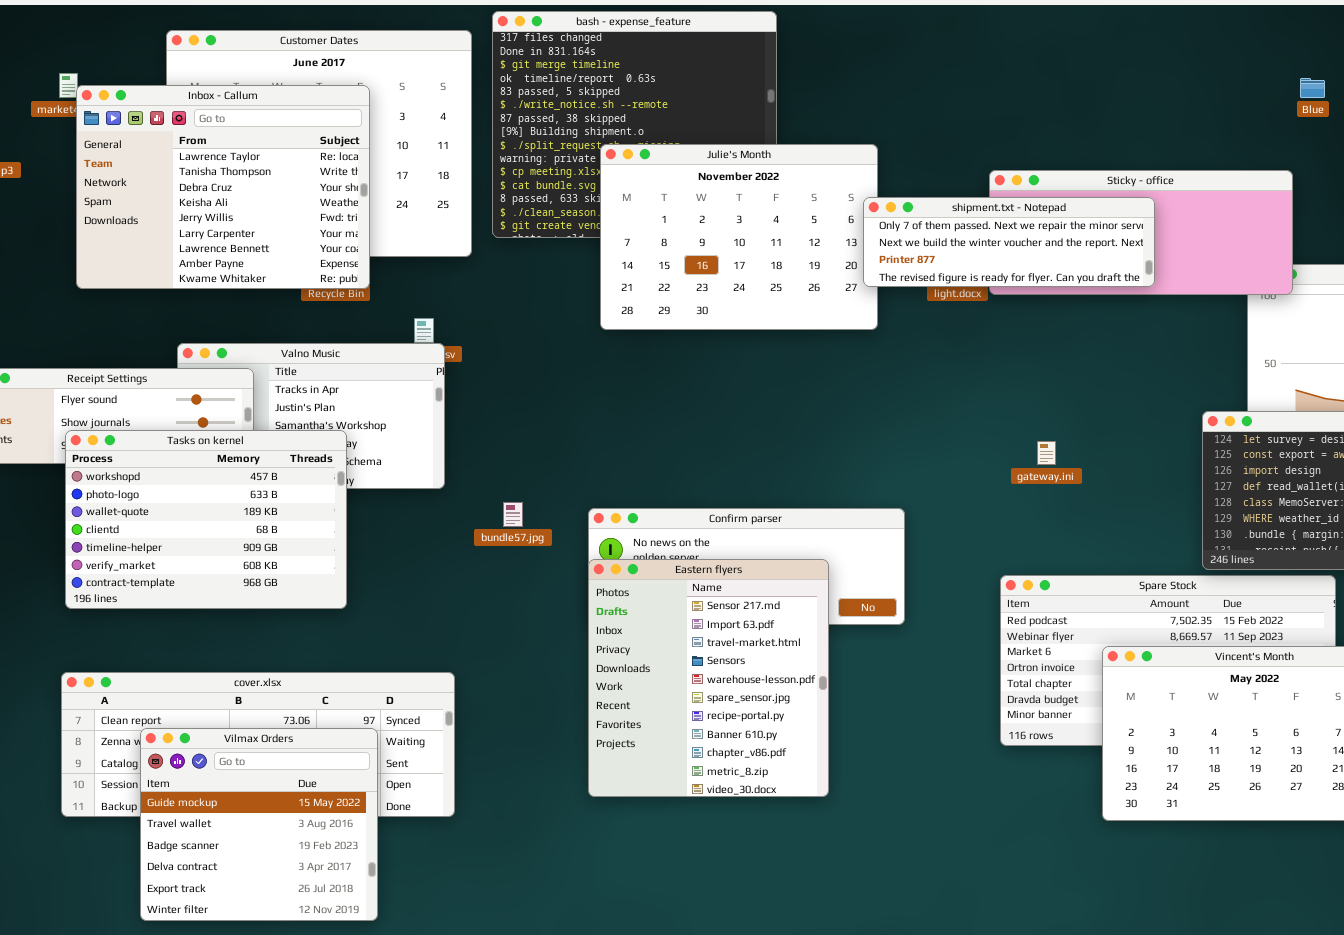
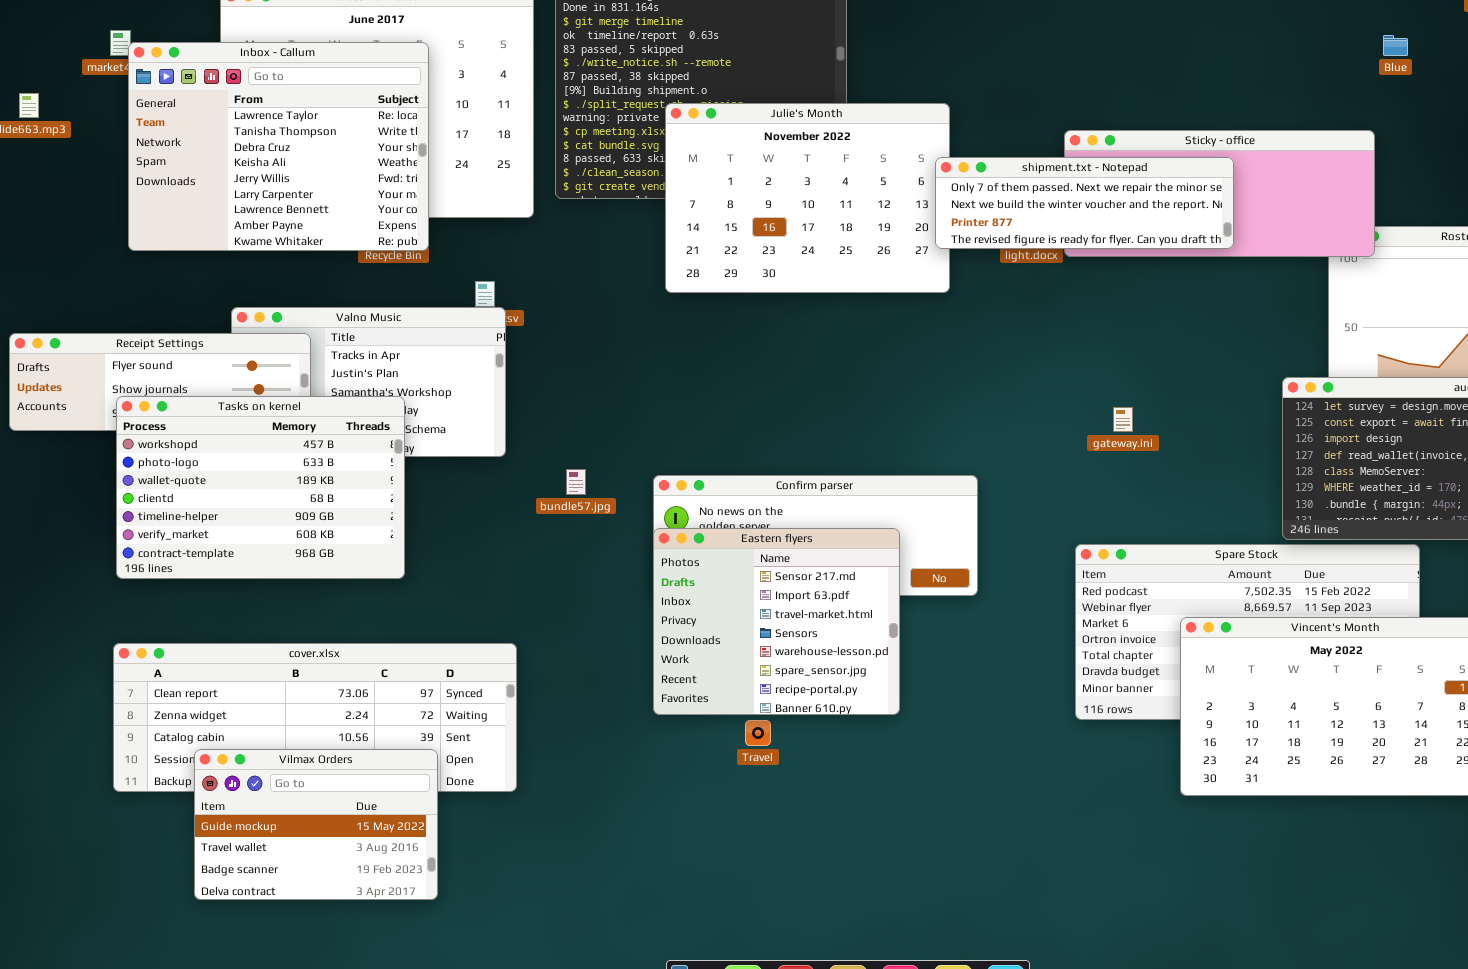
Eastern flyers: [588,559,829,797] -> [653,528,900,715], resized
Vilmax Orders: [140,728,378,921] -> [194,749,438,900], resized

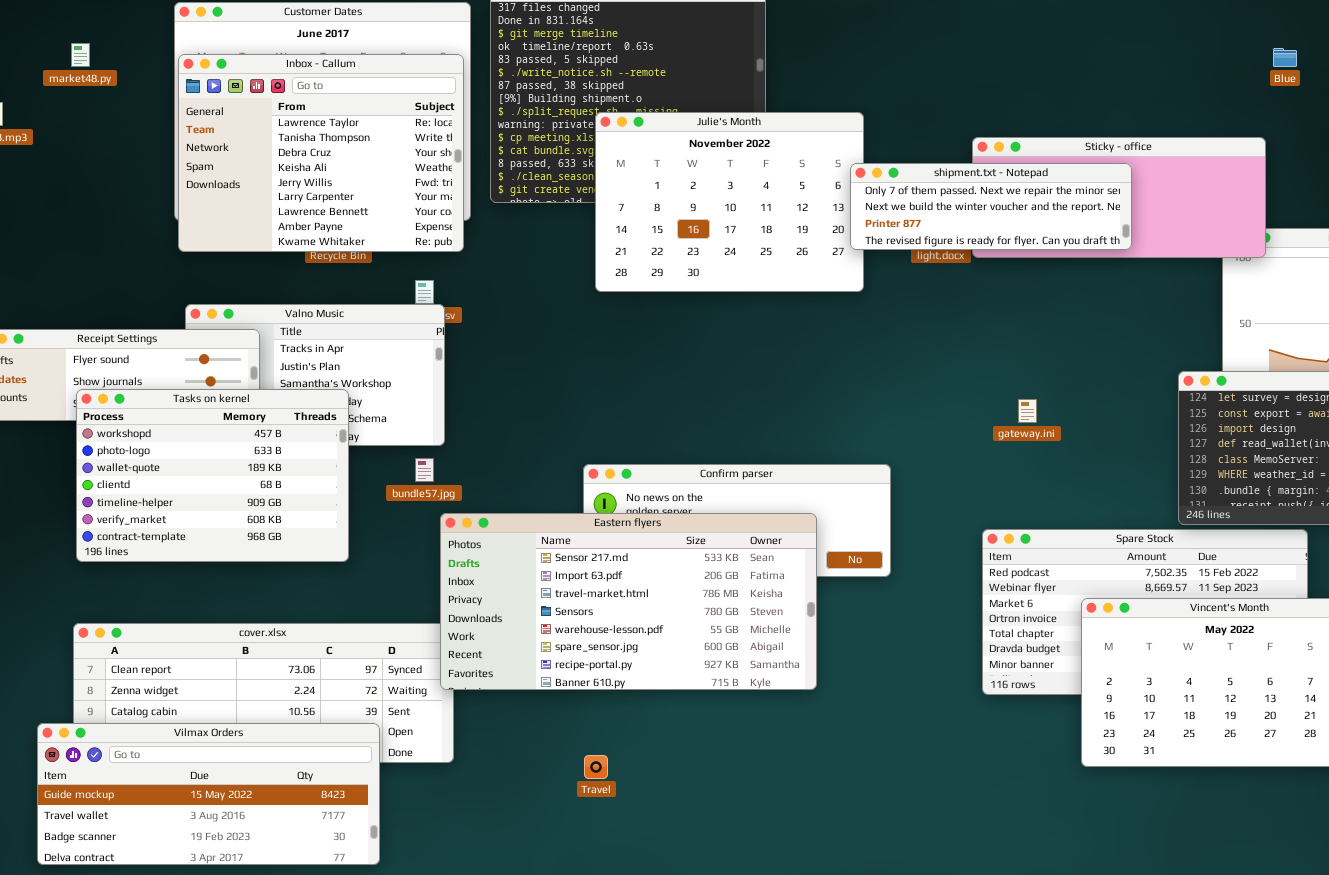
Inbox - Callum: [128,42,429,251] -> [178,54,464,252], moved
bundle57.jpg: [566,469,586,495] -> [415,458,434,482], moved
Eastern flyers: [653,528,900,715] -> [440,513,817,690], resized
Travel: [745,720,771,746] -> [584,755,608,779], moved
Vilmax Orders: [194,749,438,900] -> [37,723,380,865], resized

